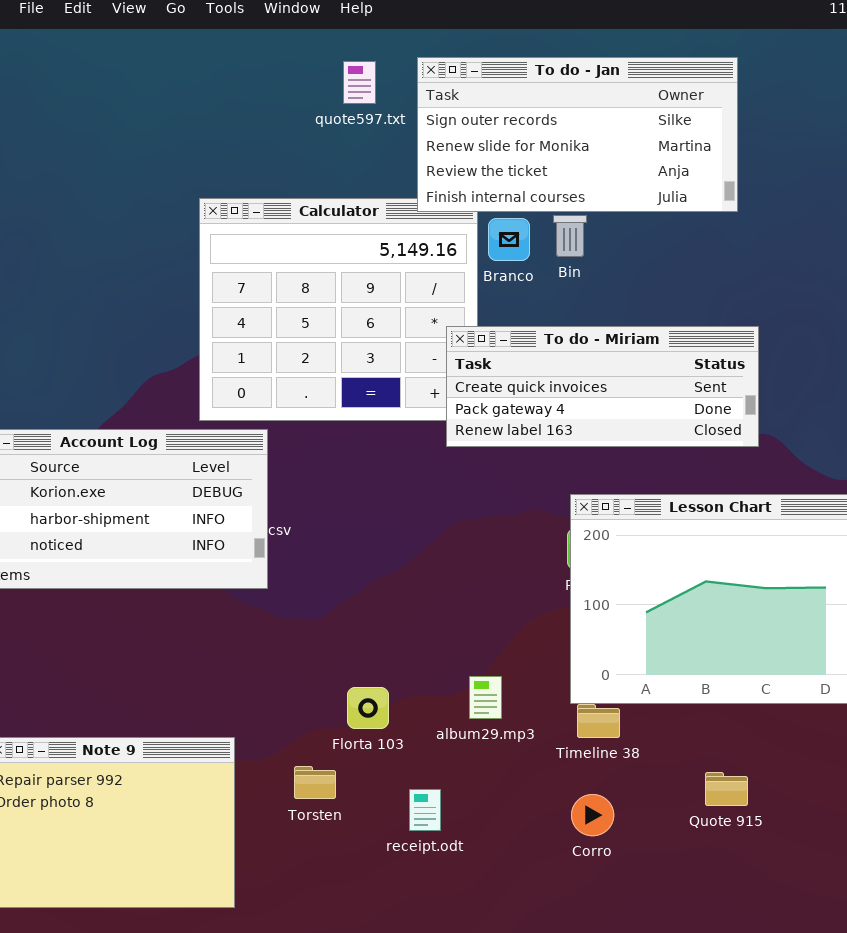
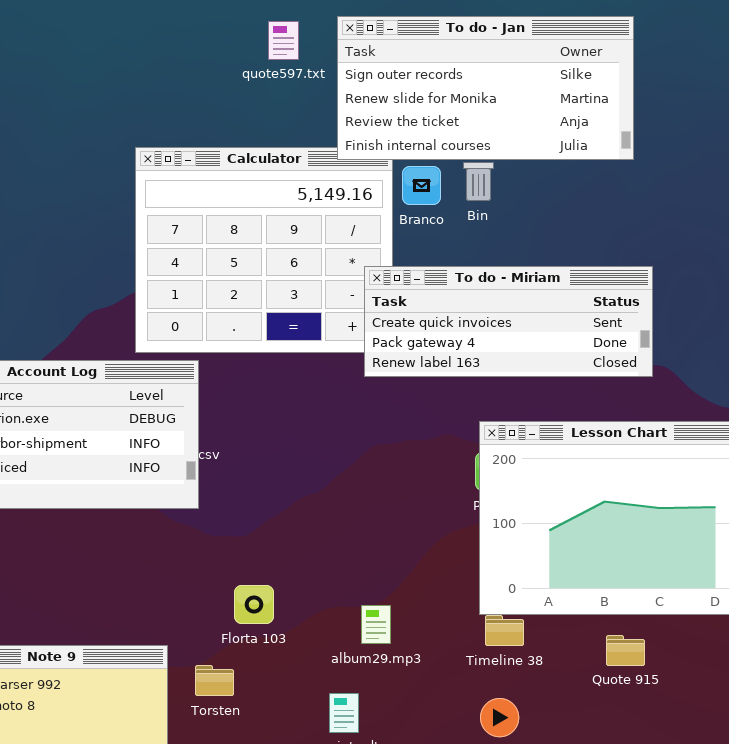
album29.mp3: [469,676,502,719] -> [361,605,391,644], moved
Florta 103: [347,687,389,729] -> [234,585,274,624], moved
Torsten: [294,766,336,799] -> [195,665,234,696], moved
Quote 915: [705,772,748,806] -> [606,635,645,666], moved

